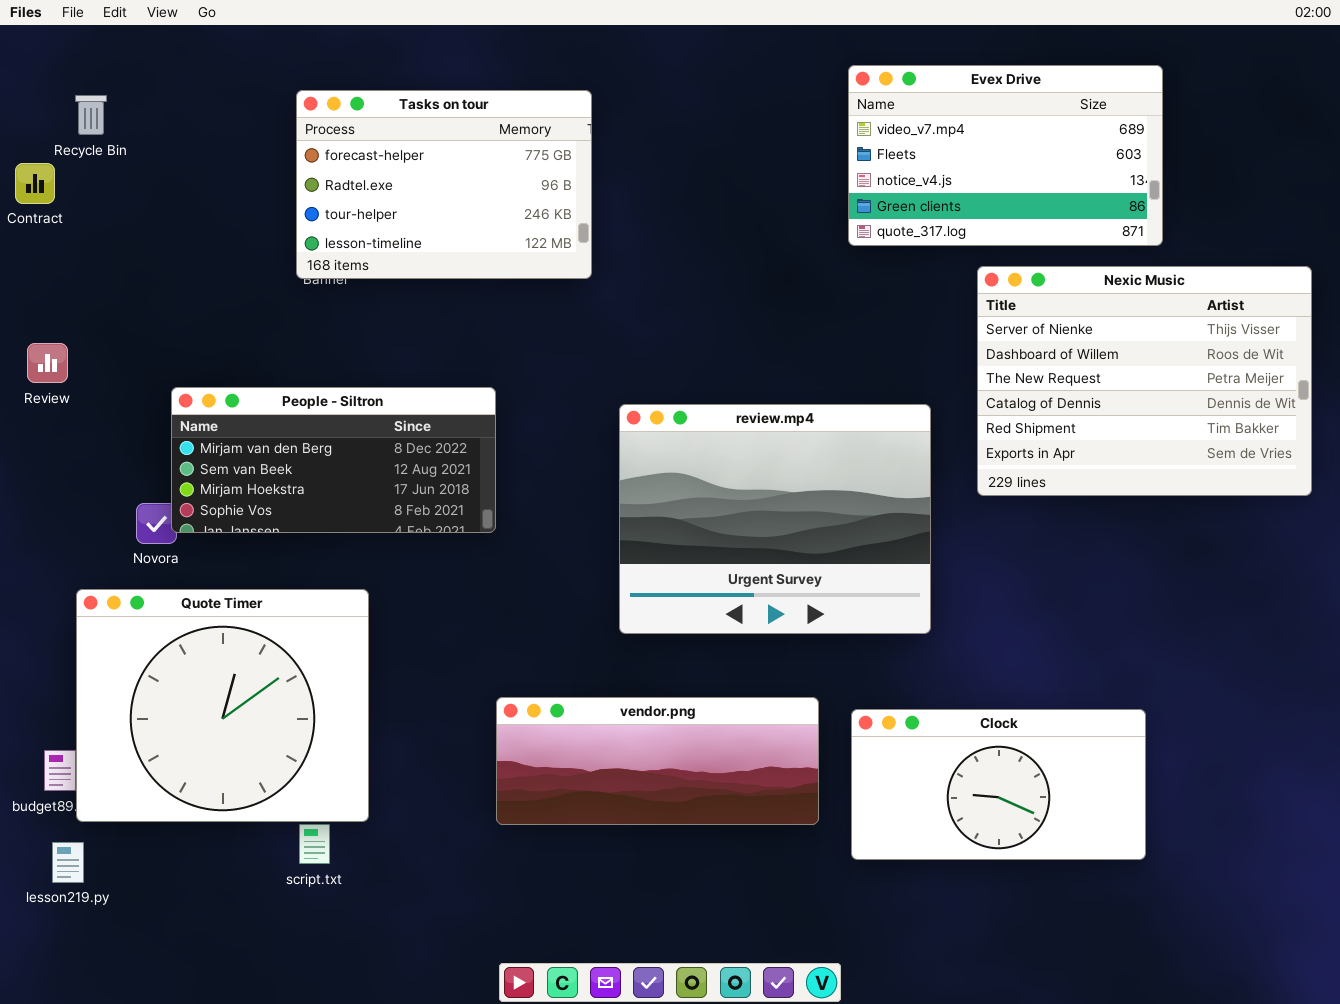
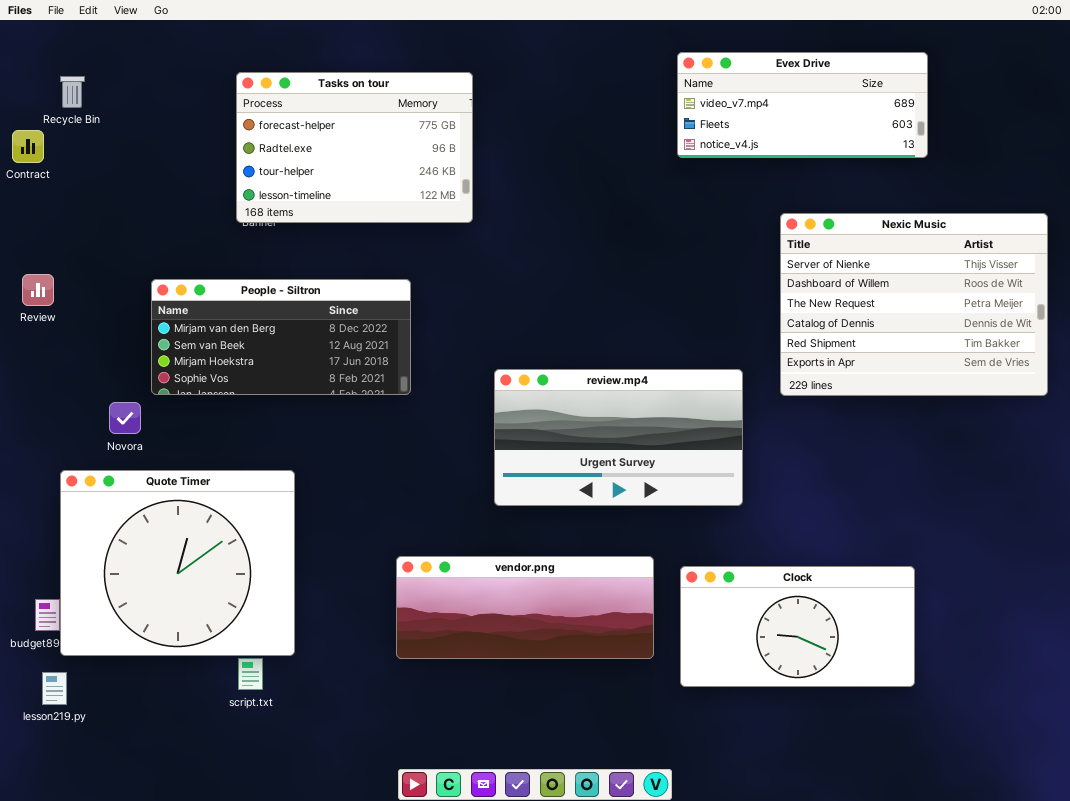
Evex Drive: [848,65,1163,246] -> [677,52,928,158], resized
People - Siltron: [171,387,496,533] -> [151,279,411,395], moved
review.mp4: [619,404,931,634] -> [494,369,743,506], resized

